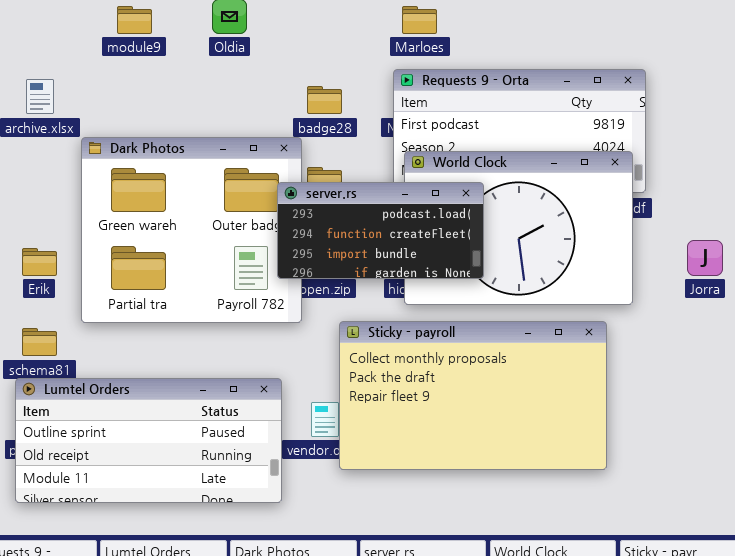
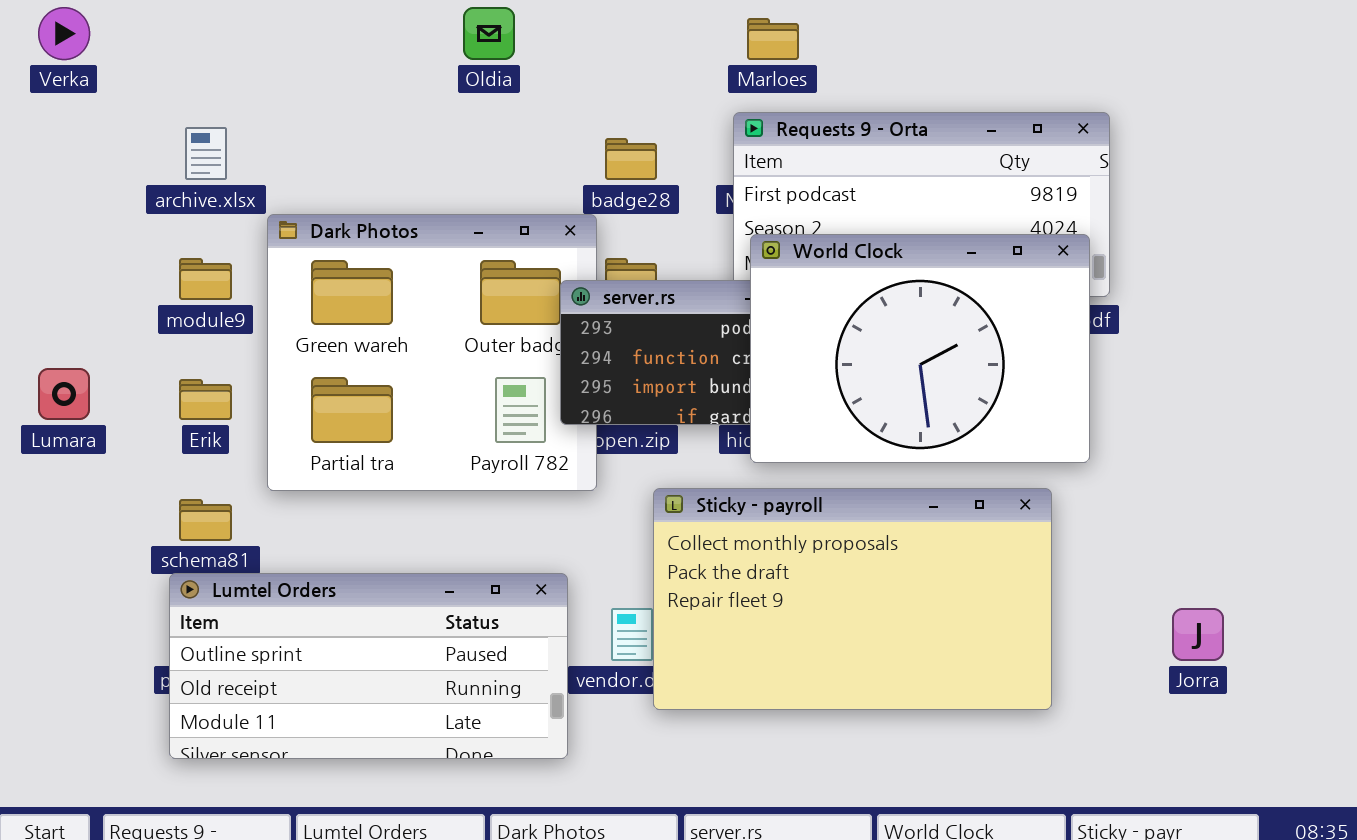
module9: [117,6,152,34] -> [179,258,232,300], moved
World Clock: [404,151,633,305] -> [750,234,1090,463], raised
Jorra: [687,240,723,276] -> [1172,608,1224,661], moved

